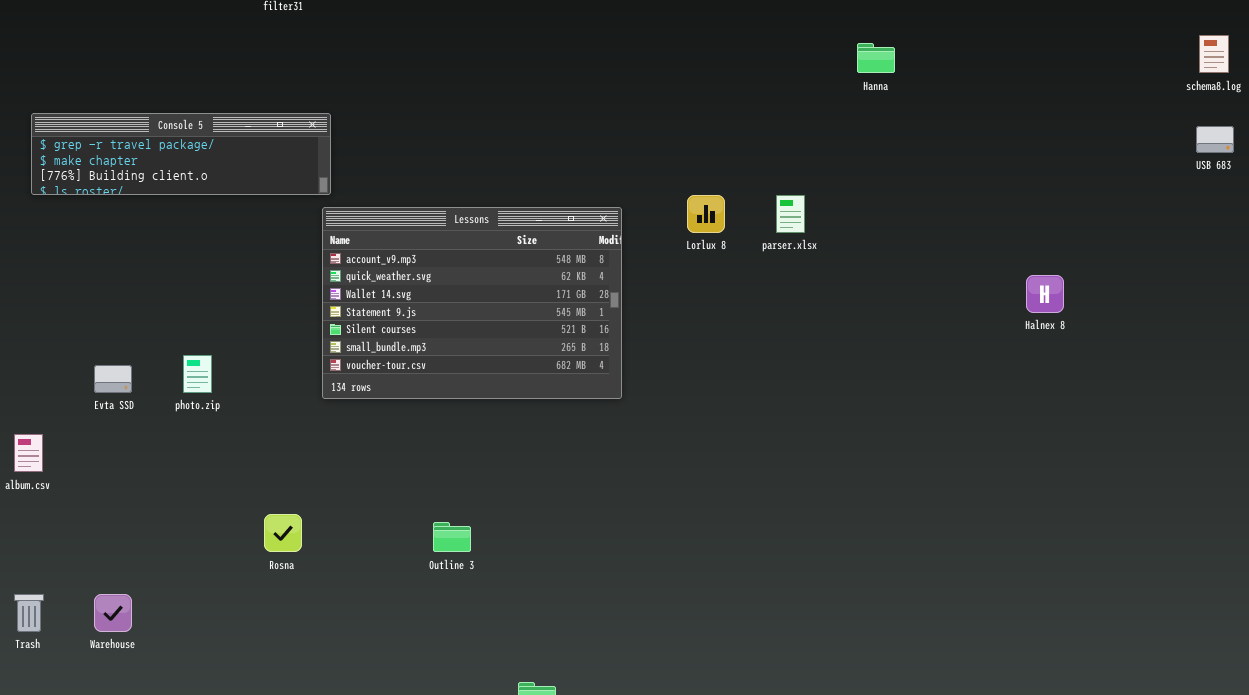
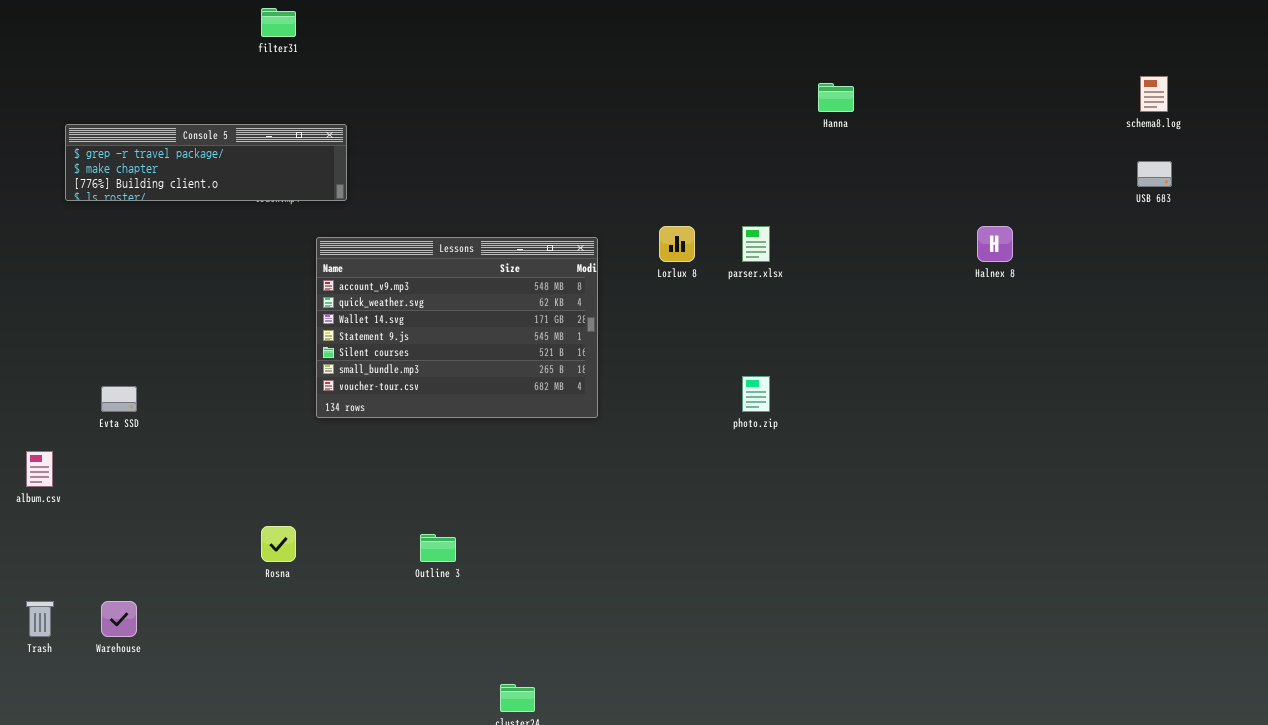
Console 5: [31,113,331,195] -> [65,124,347,201], moved
Halnex 8: [1026,275,1064,313] -> [977,226,1013,262], moved
photo.zip: [183,355,212,393] -> [742,376,770,412], moved

